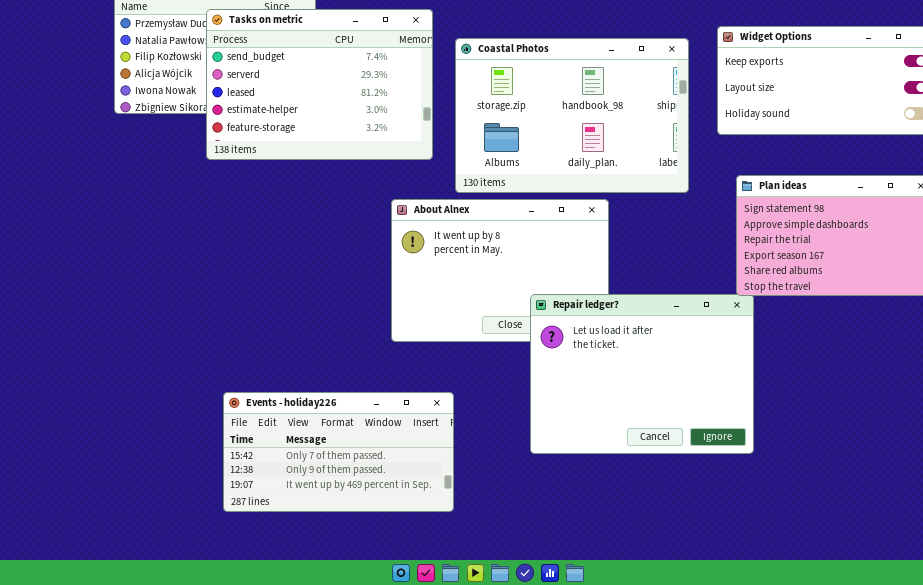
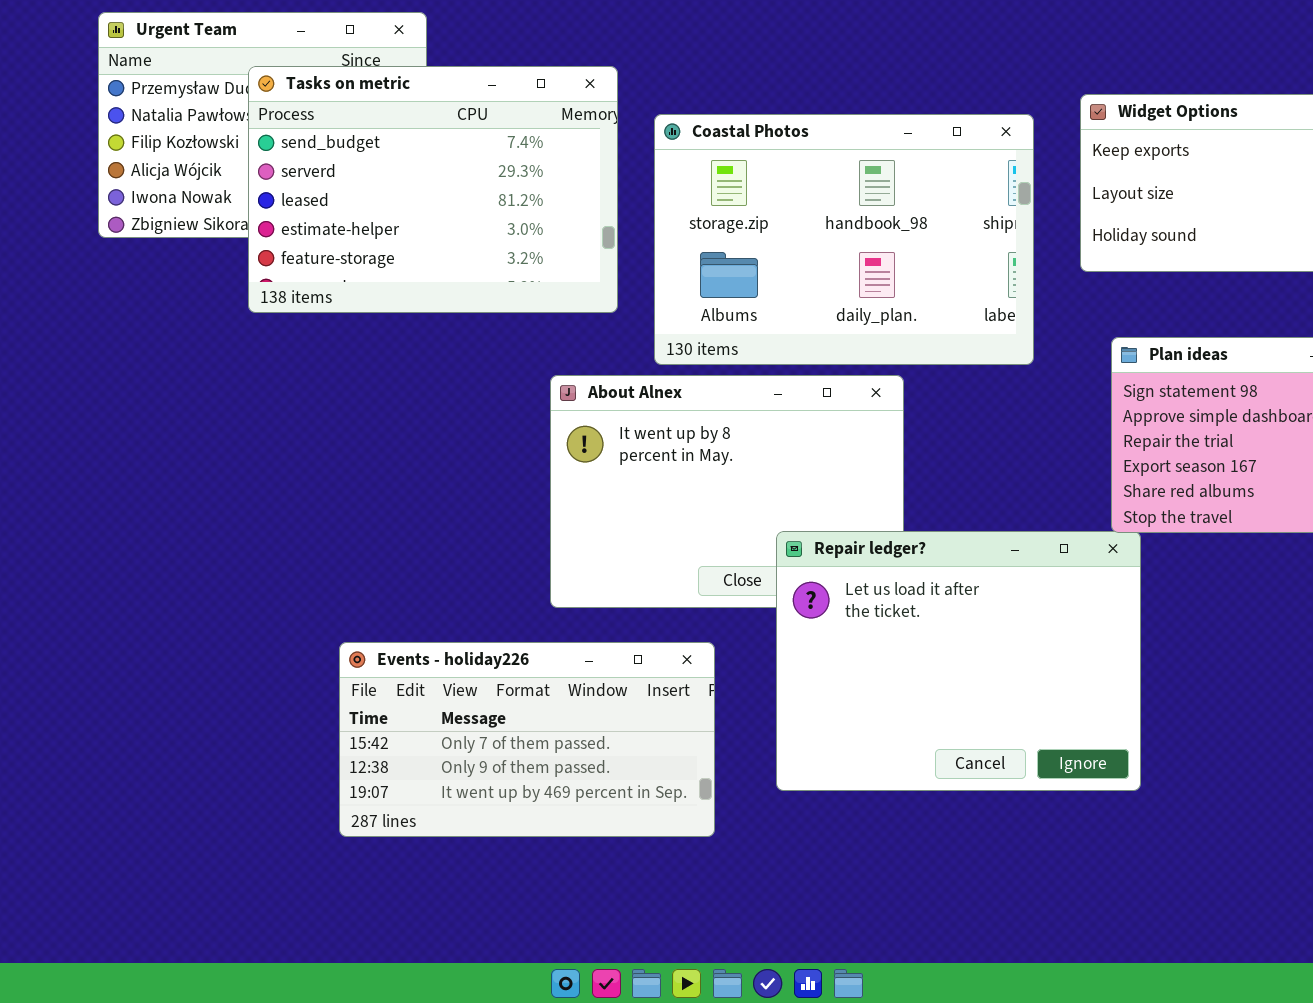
Events - holiday226: [223,392,454,512] -> [339,642,715,837], moved

